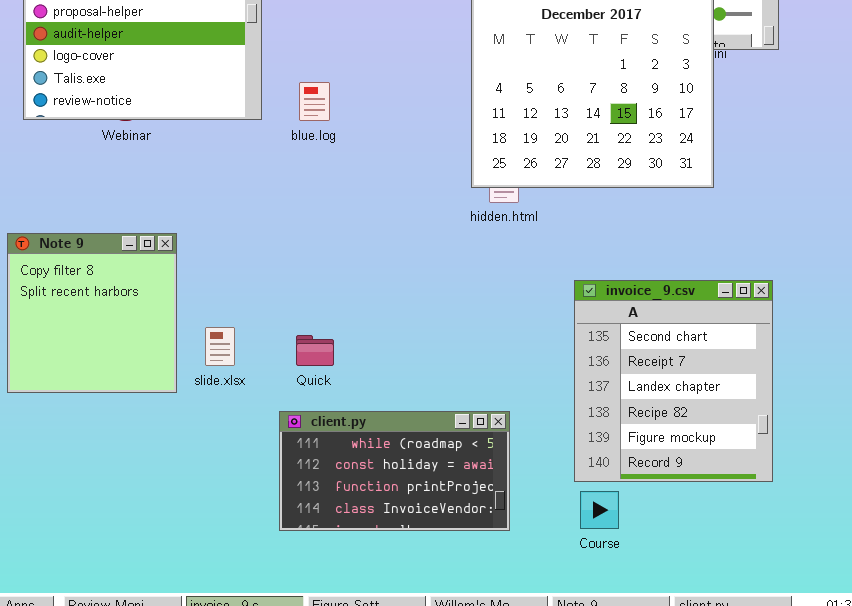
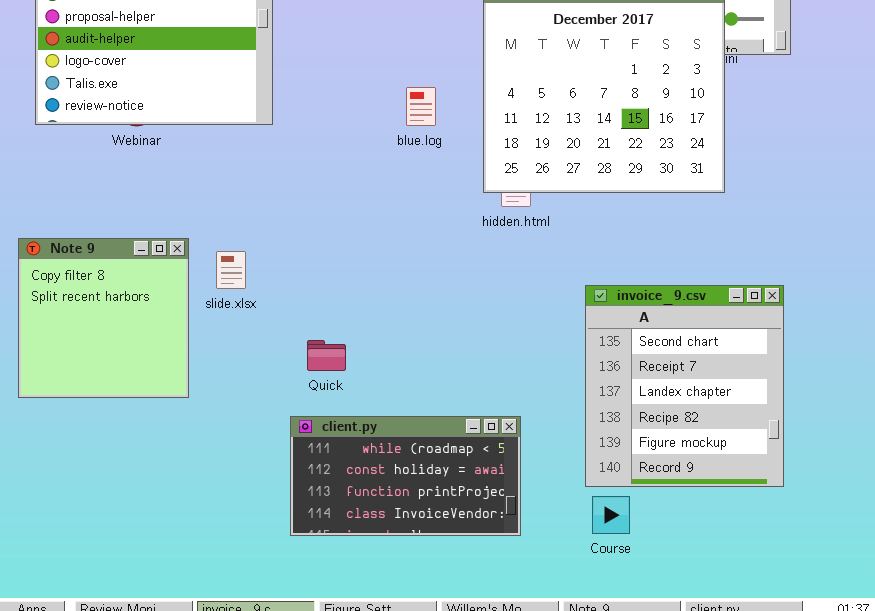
blue.log: [299,82,330,121] -> [406,87,436,126], moved
slide.xlsx: [205,327,235,366] -> [216,251,246,289], moved

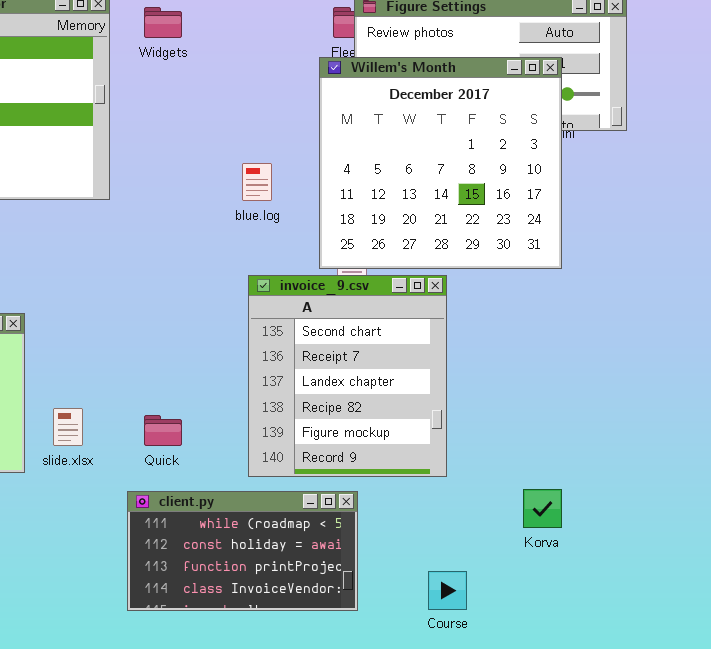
slide.xlsx: [216,251,246,289] -> [53,408,83,446], moved
invoice_9.csv: [585,285,784,487] -> [248,275,447,477], moved

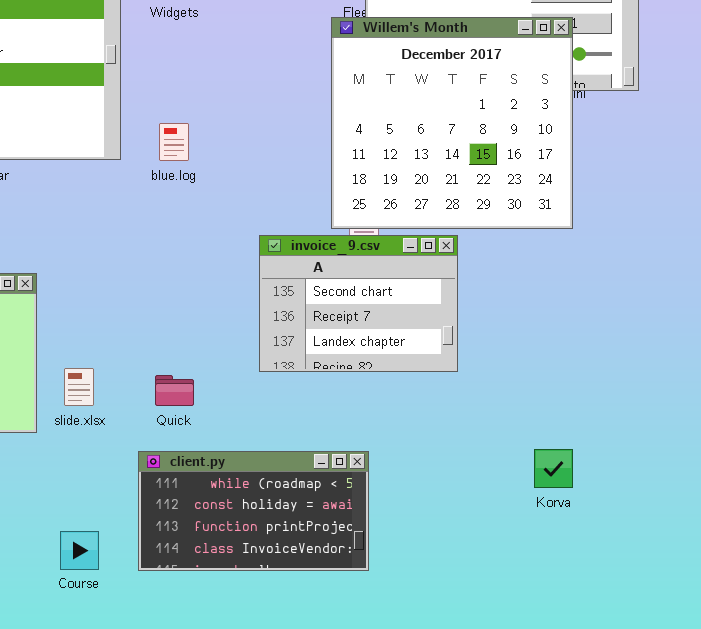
blue.log: [242,163,272,201] -> [159,123,189,161], moved
invoice_9.csv: [248,275,447,477] -> [259,235,458,372], resized
Course: [428,571,467,610] -> [60,531,99,570], moved

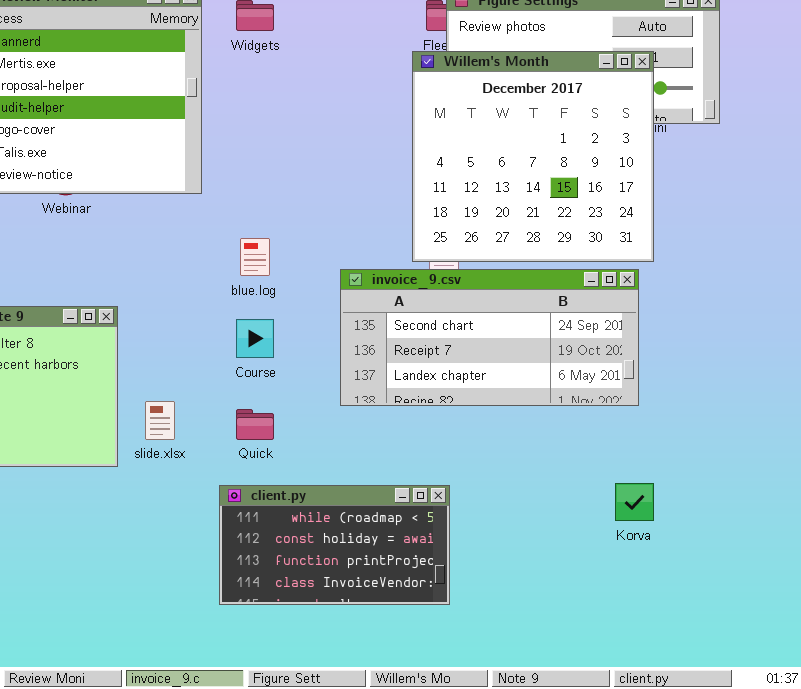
blue.log: [159,123,189,161] -> [240,238,270,276], moved
invoice_9.csv: [259,235,458,372] -> [340,269,639,406], resized
Course: [60,531,99,570] -> [236,319,274,358], moved

